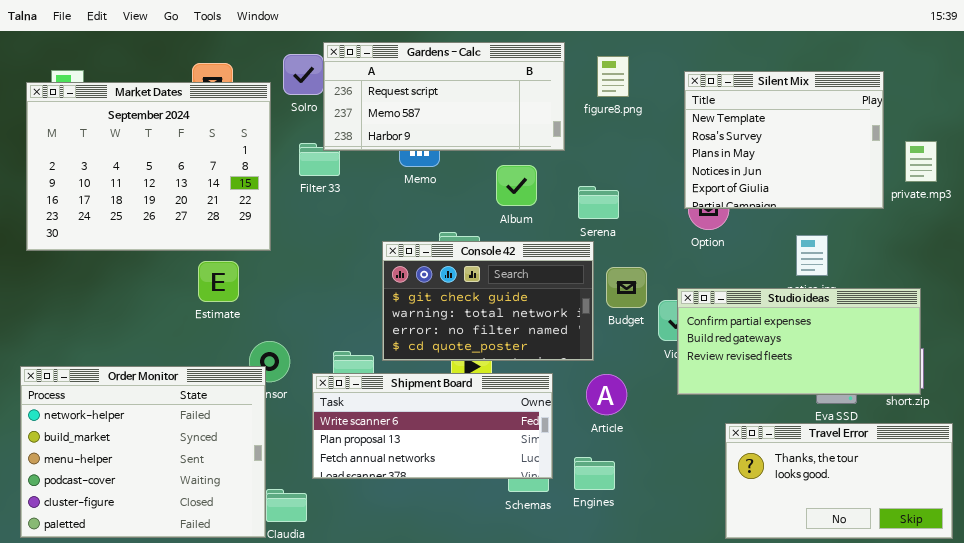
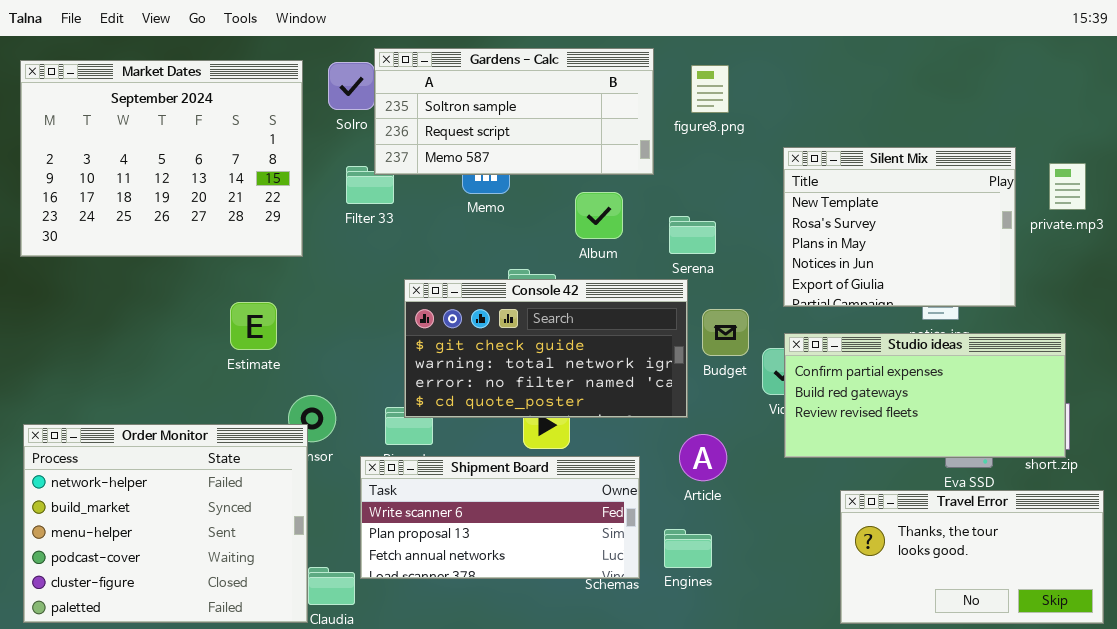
Gardens - Calc: [323,42,565,151] -> [374,48,654,175], scrolled up 1 row
Silent Mix: [684,71,884,209] -> [783,147,1016,307], moved
Market Dates: [26,82,271,251] -> [20,60,303,257], moved
Console 42: [382,241,594,361] -> [404,279,688,418], resized
Shipment Board: [312,373,553,479] -> [360,456,640,579], moved

